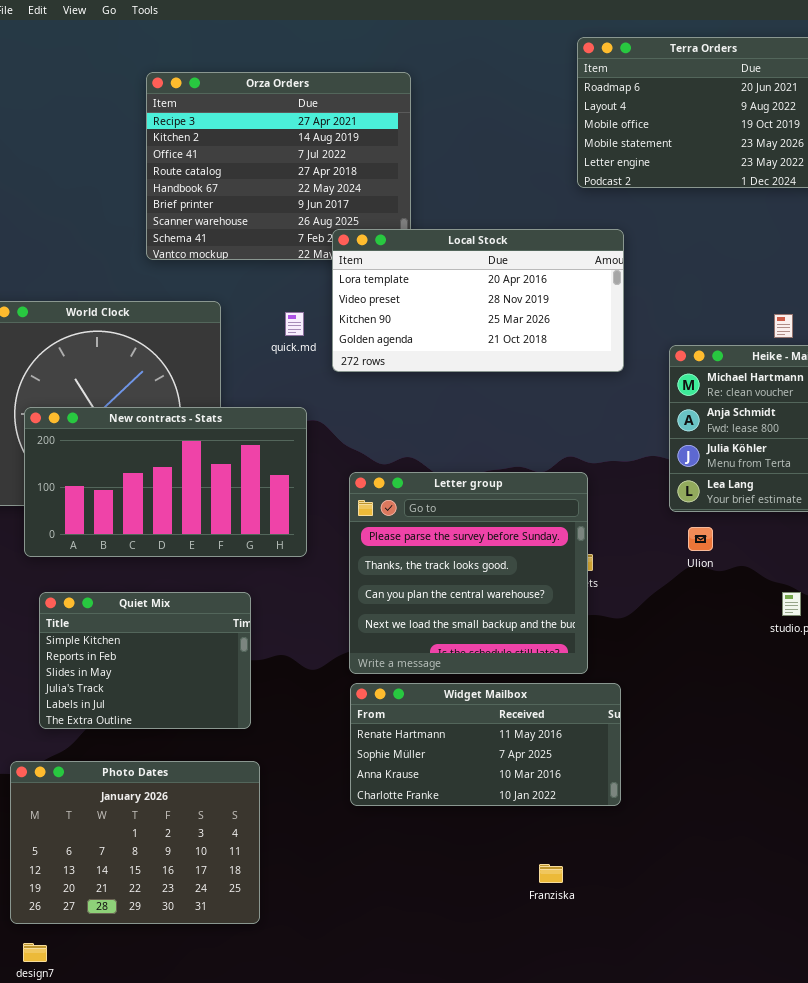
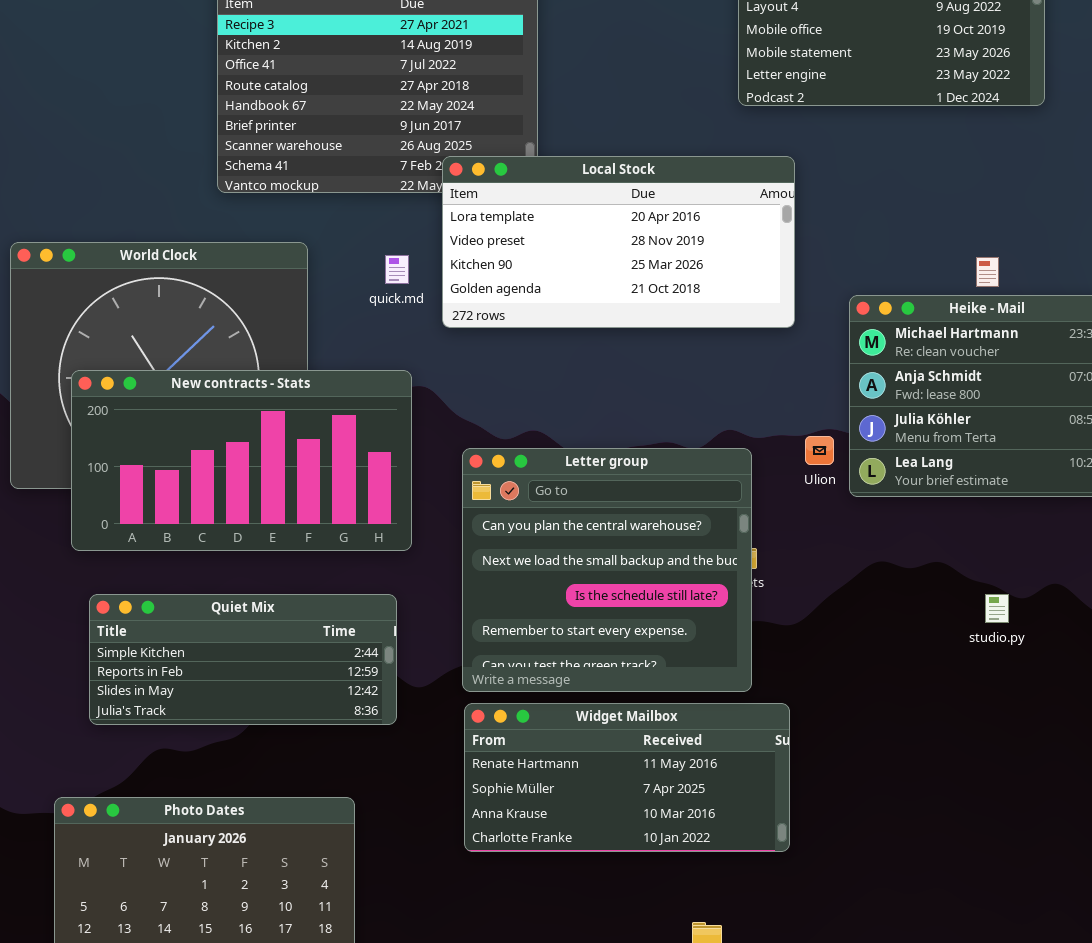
Letter group: [349,472,588,674] -> [462,448,752,692], scrolled down 2 rows
Ulion: [688,527,713,551] -> [805,436,834,465], moved
Quiet Mix: [39,592,251,729] -> [89,594,397,725], resized

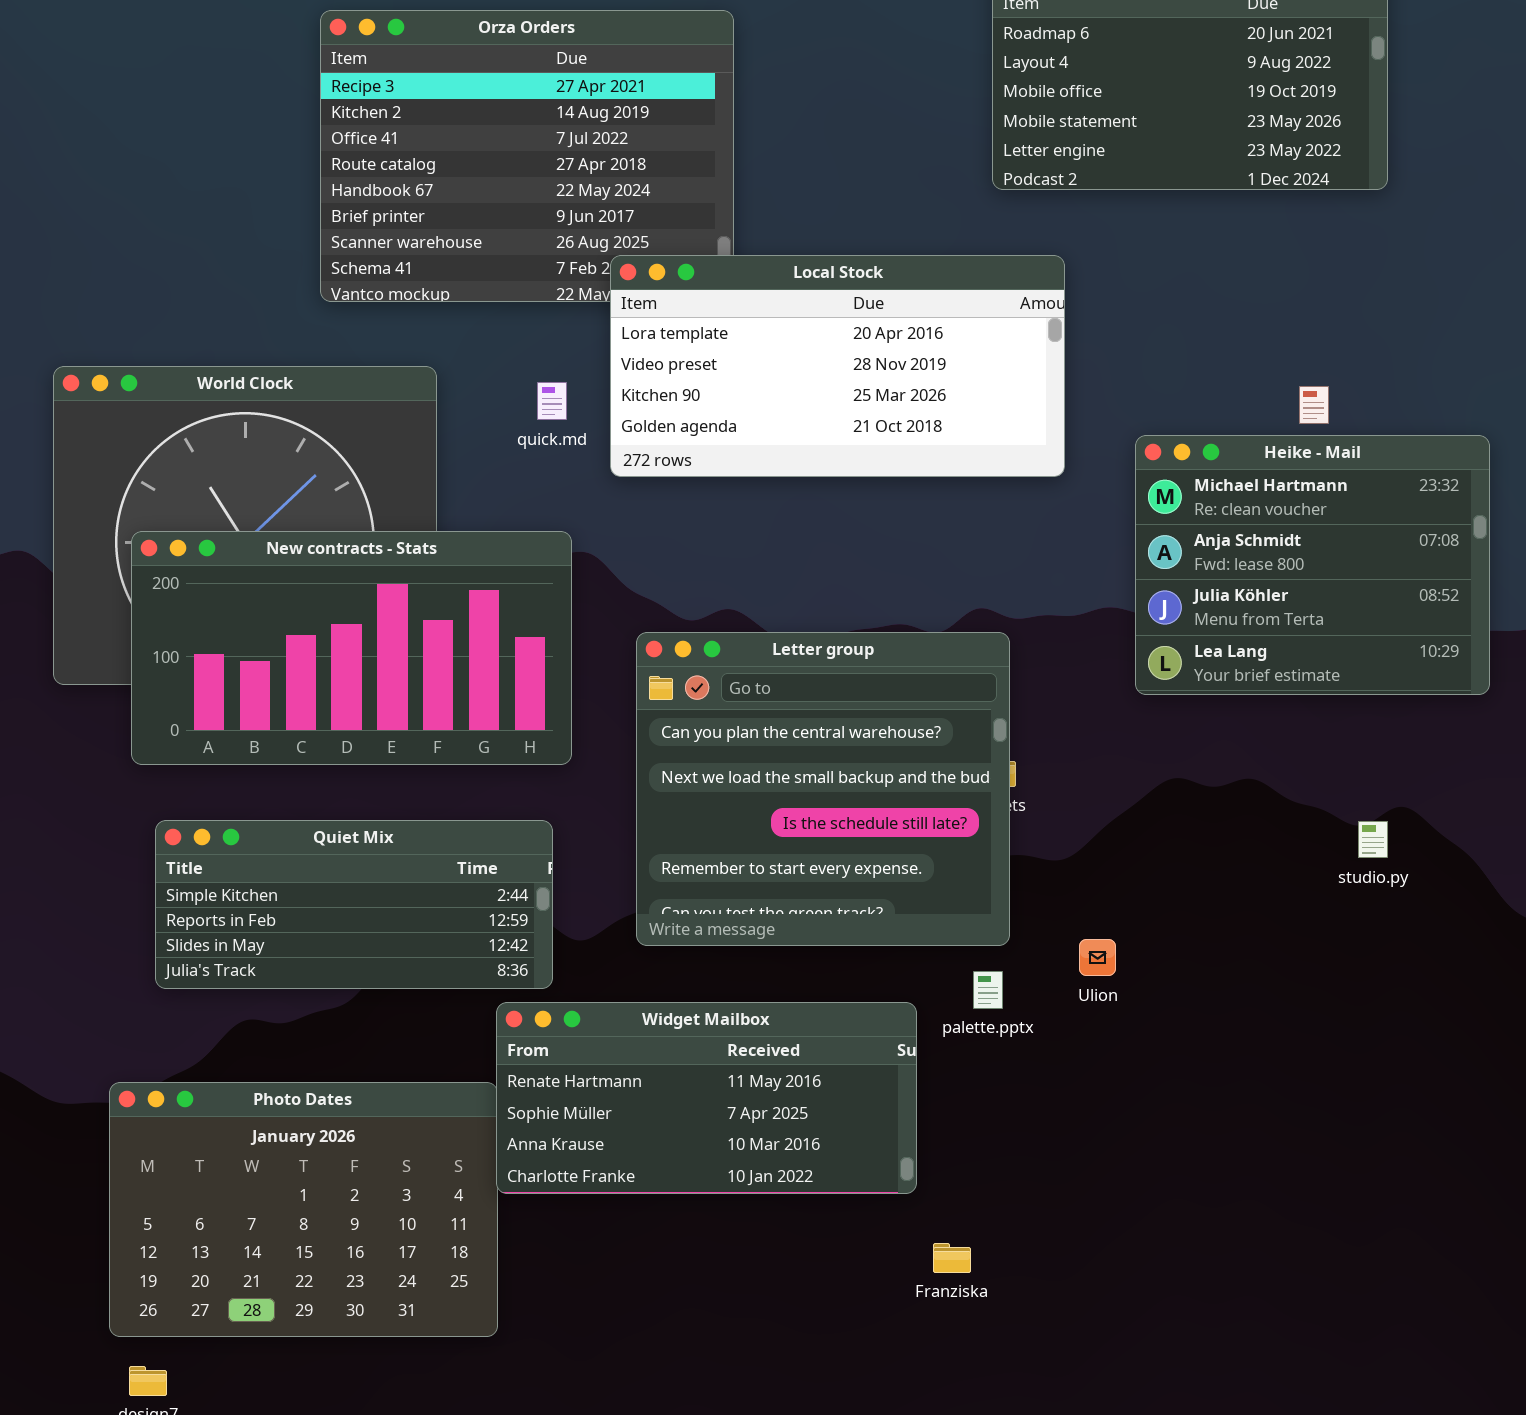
Ulion: [805,436,834,465] -> [1079,939,1116,976], moved
studio.py: [985,594,1009,623] -> [1358,821,1388,858], moved
Widget Mailbox: [464,703,790,852] -> [496,1002,917,1194], moved

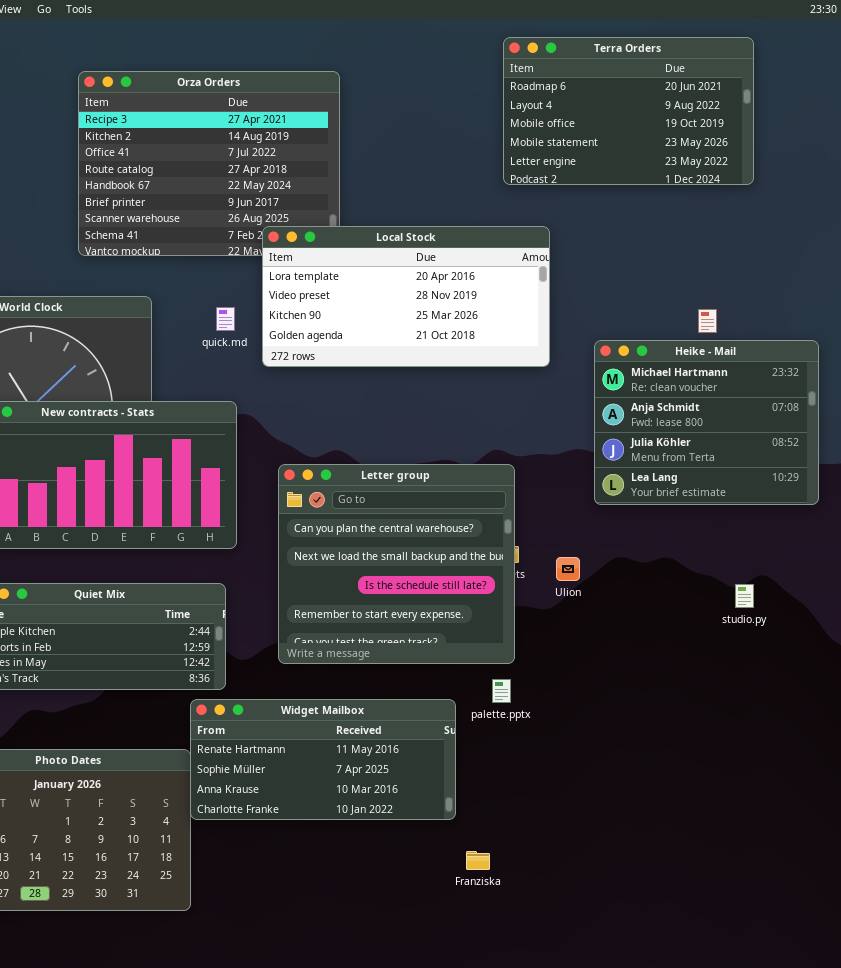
Ulion: [1079,939,1116,976] -> [556,557,580,581], moved

